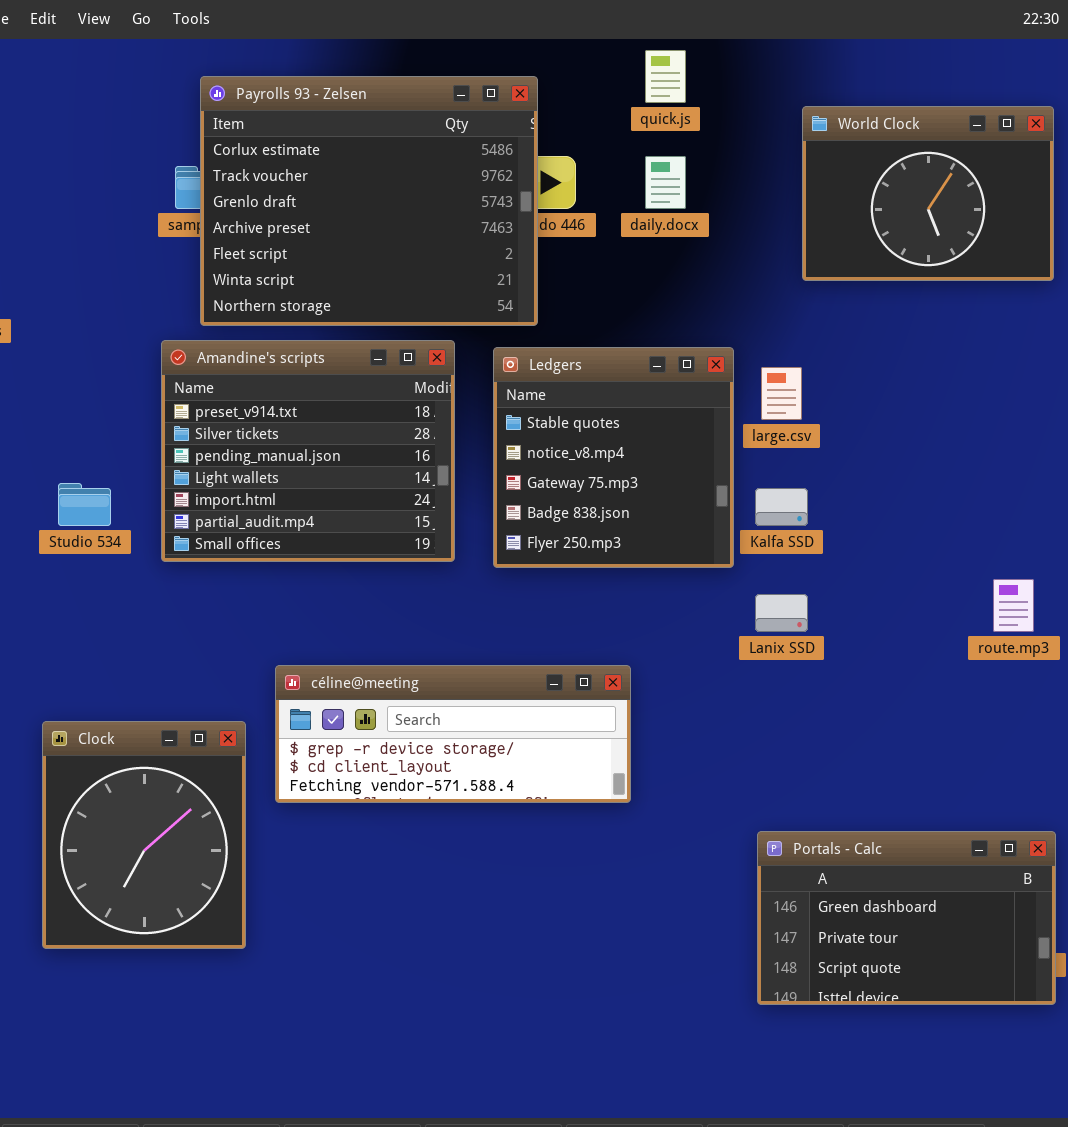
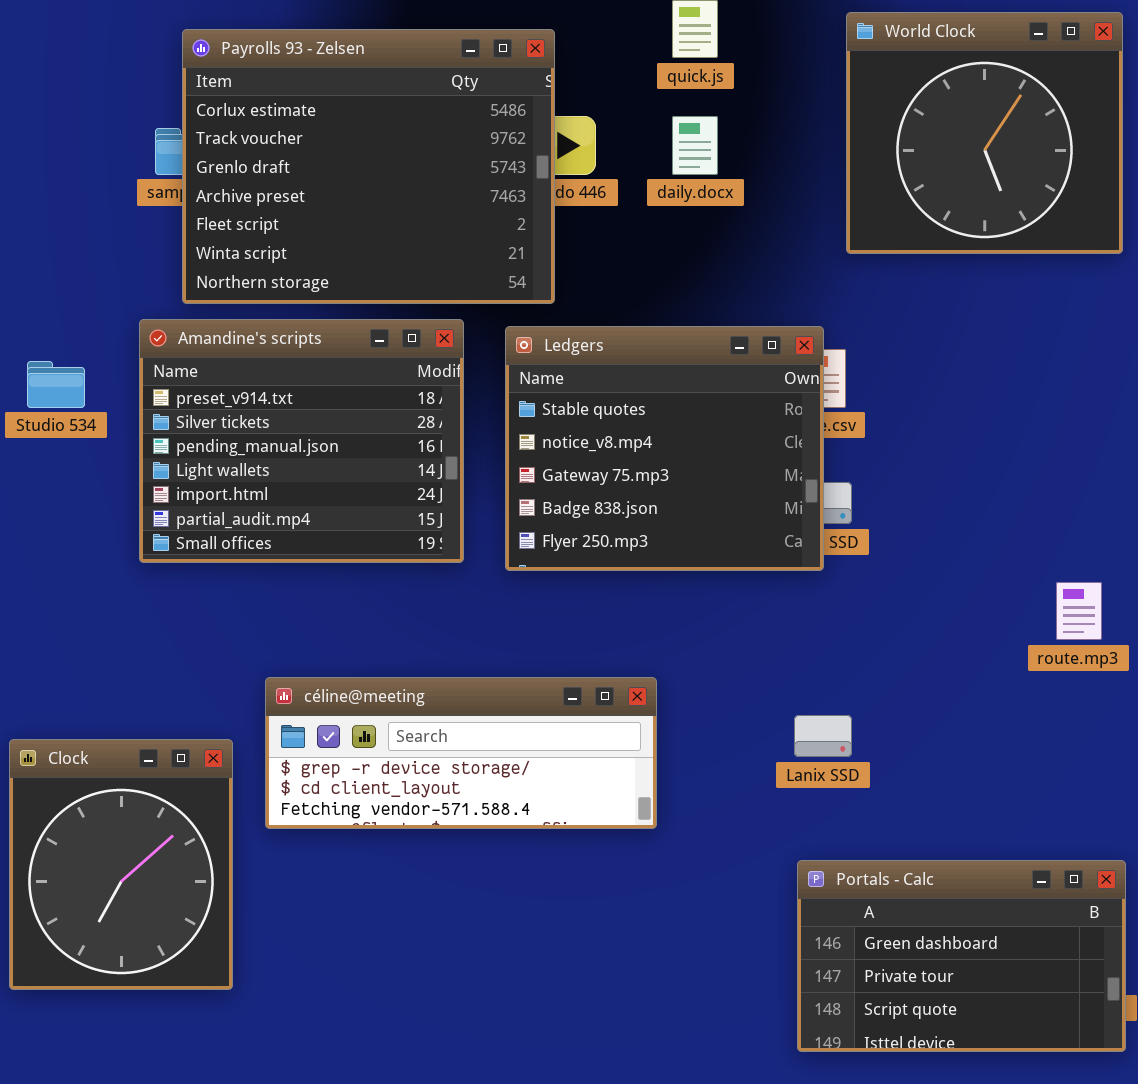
World Clock: [802,106,1054,281] -> [846,12,1123,254], resized
Ledgers: [493,347,734,568] -> [505,326,824,571], resized
Studio 534: [58,483,111,526] -> [27,361,85,408], moved
Lanix SSD: [755,594,808,632] -> [794,715,852,757], moved

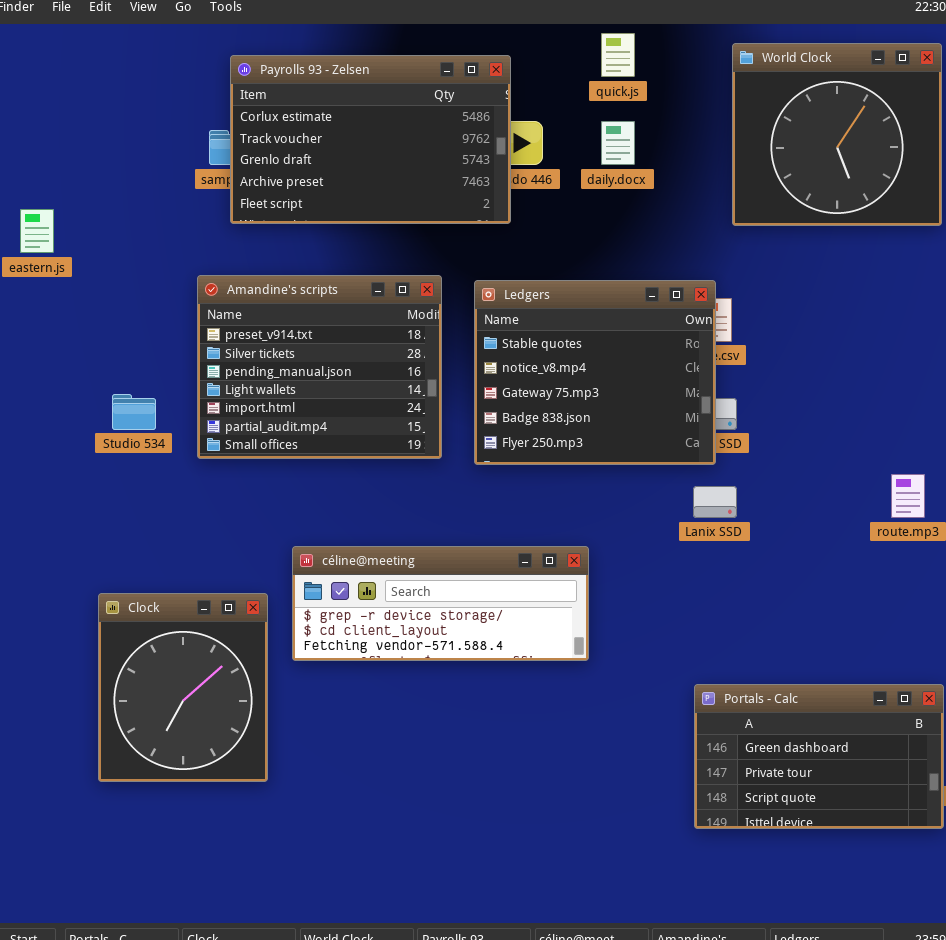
Payrolls 93 - Zelsen: [182,29,555,304] -> [230,55,511,224], resized
Studio 534: [27,361,85,408] -> [112,394,156,430], moved
Lanix SSD: [794,715,852,757] -> [693,486,737,518], moved

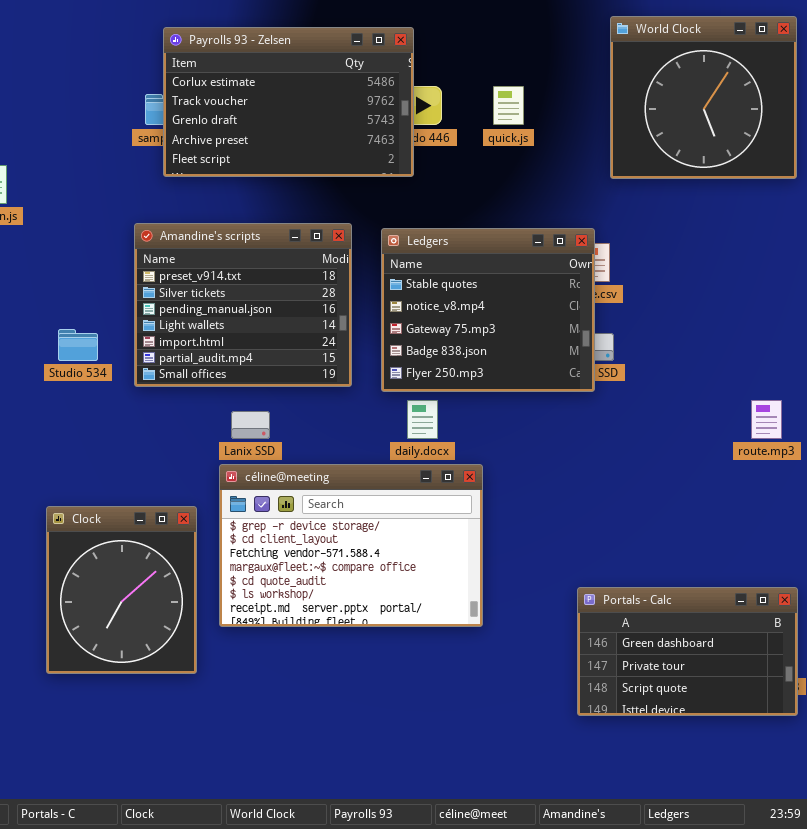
quick.js: [601,33,635,77] -> [493,86,524,125], moved
daily.docx: [601,121,635,165] -> [407,400,438,439], moved
Lanix SSD: [693,486,737,518] -> [231,411,270,439], moved
céline@meeting: [292,546,589,661] -> [219,464,483,627], resized

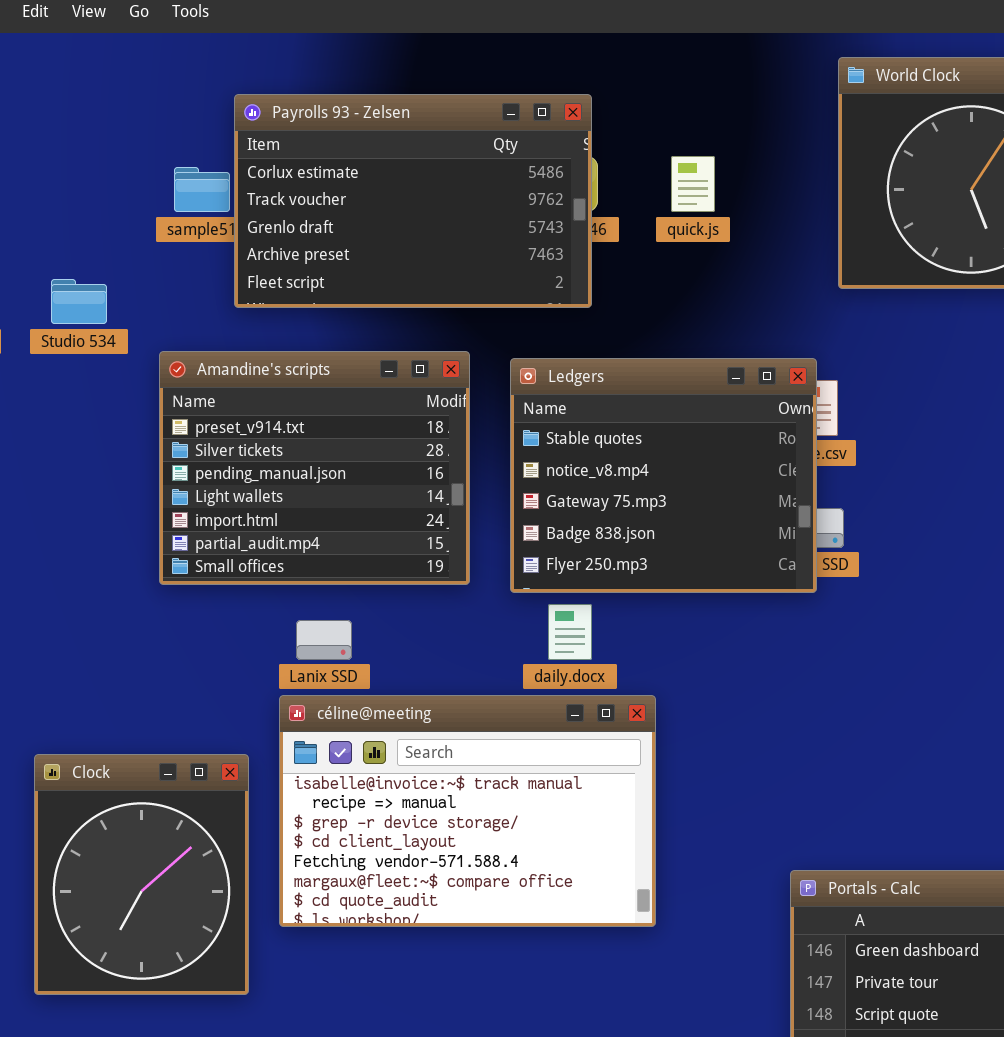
Payrolls 93 - Zelsen: [163,27,414,177] -> [234,94,592,308], moved
Studio 534: [58,329,98,361] -> [51,279,107,324], moved
céline@meeting: [219,464,483,627] -> [279,695,656,927], scrolled up 2 rows

